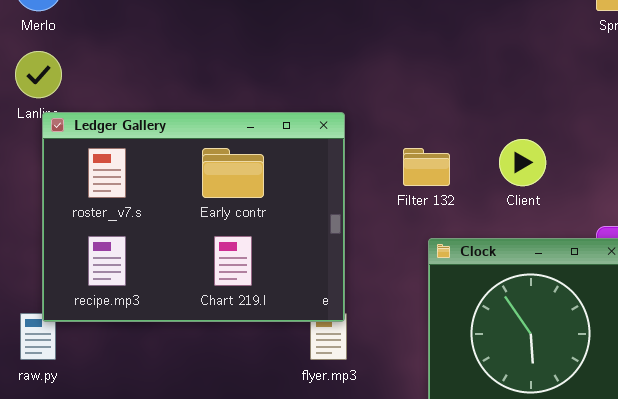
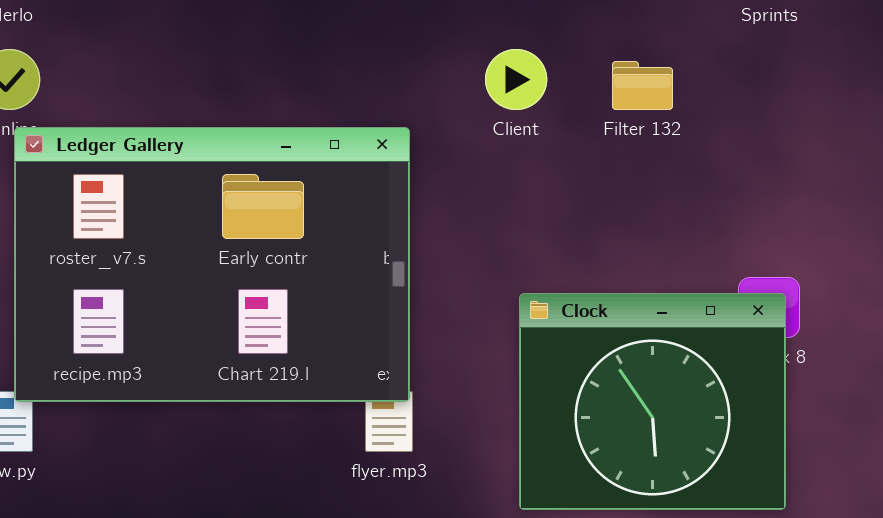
Client: [499,139,546,186] -> [485,49,547,110], moved
Filter 132: [403,148,450,186] -> [612,61,673,110], moved

